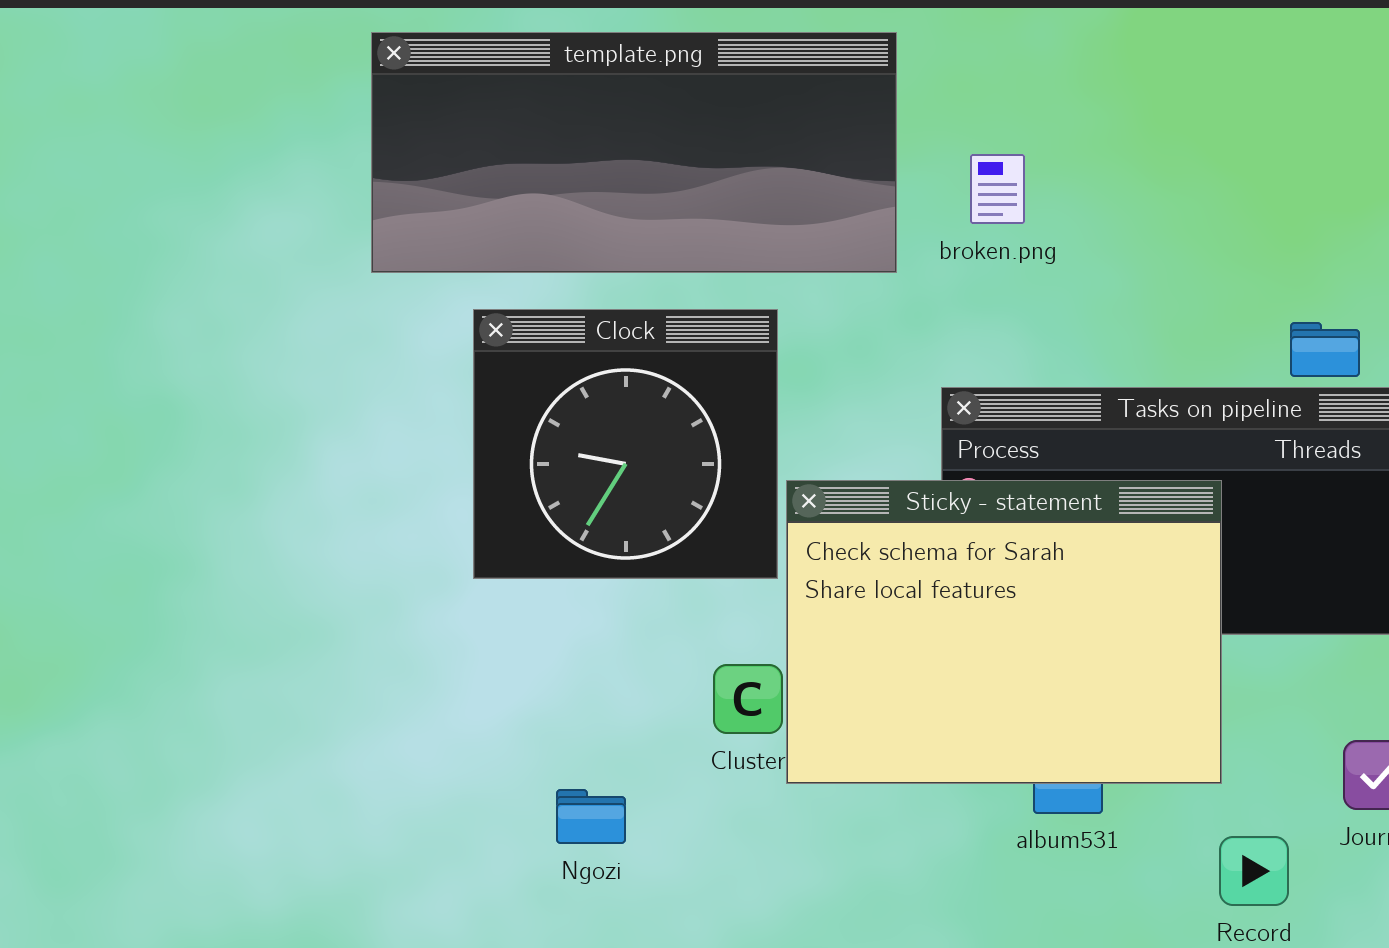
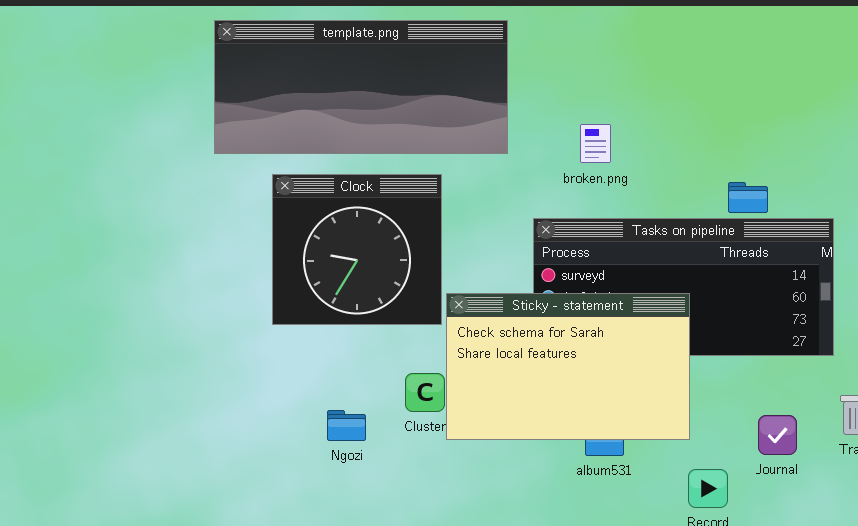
broken.png: [970,154,1025,224] -> [580,124,611,163], moved
Sticky - statement: [786,480,1222,784] -> [446,293,690,440], resized
Ngozi: [556,789,626,844] -> [327,410,366,441], moved

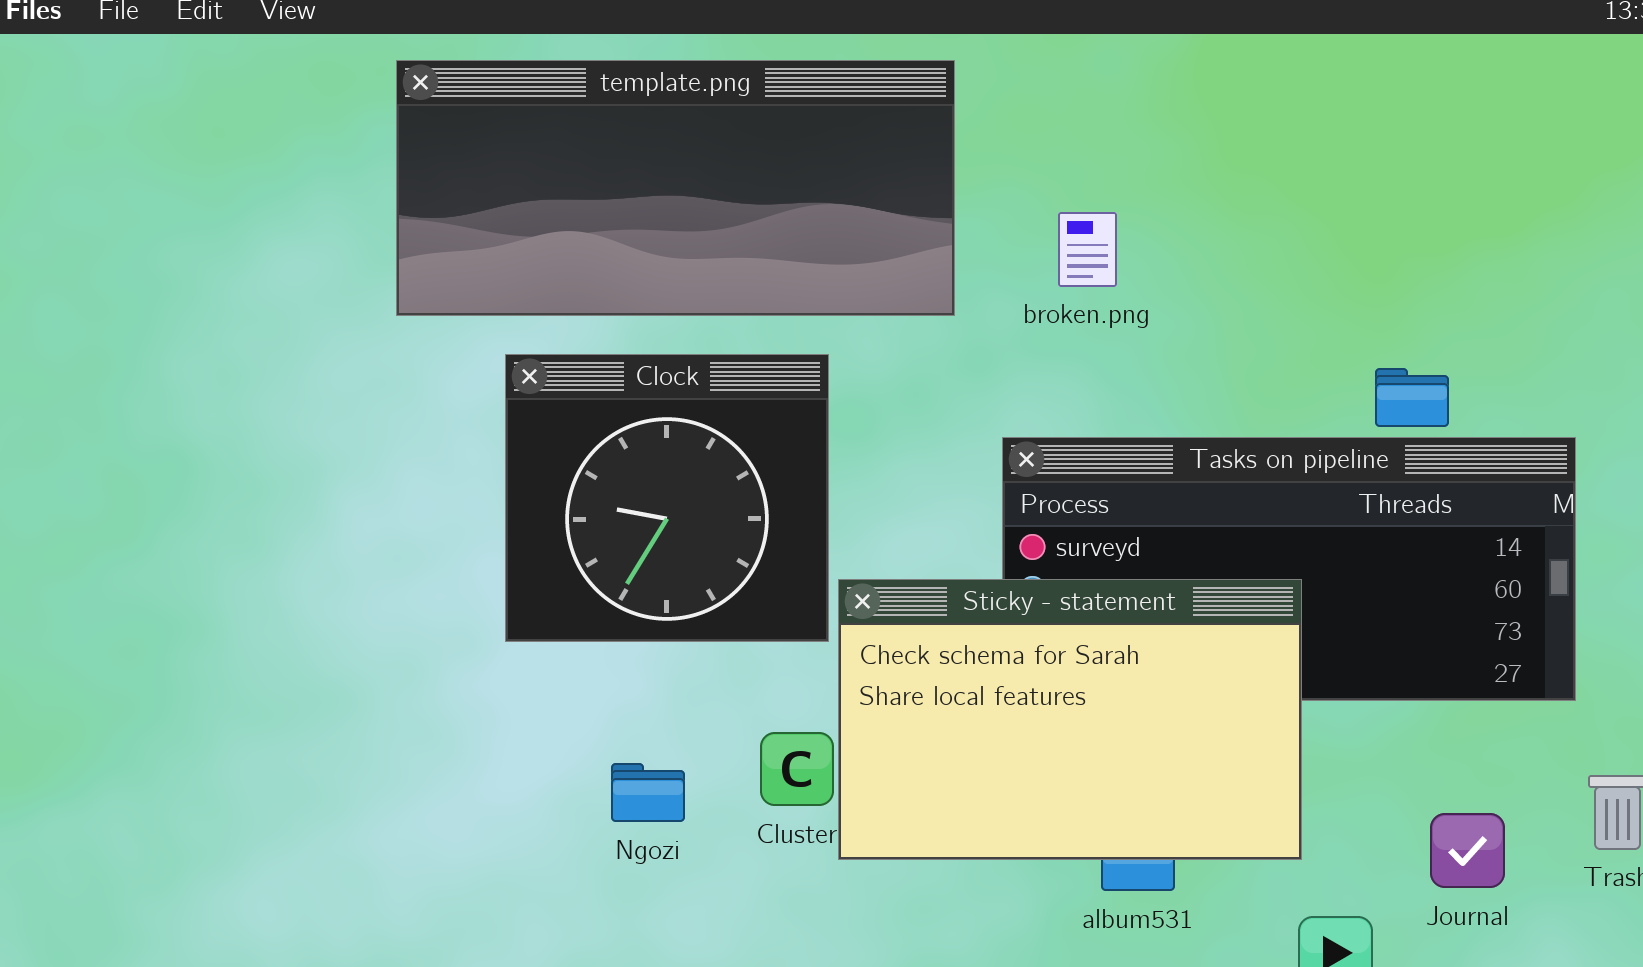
broken.png: [580,124,611,163] -> [1058,212,1117,287], moved
Ngozi: [327,410,366,441] -> [611,763,685,822], moved

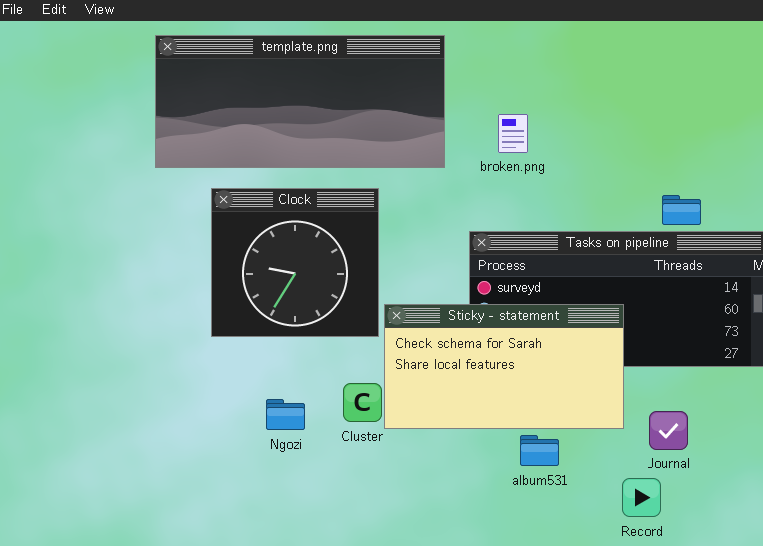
Sticky - statement: [838,579,1302,860] -> [384,304,624,429], resized
Journal: [1430,813,1505,888] -> [649,411,688,450], moved

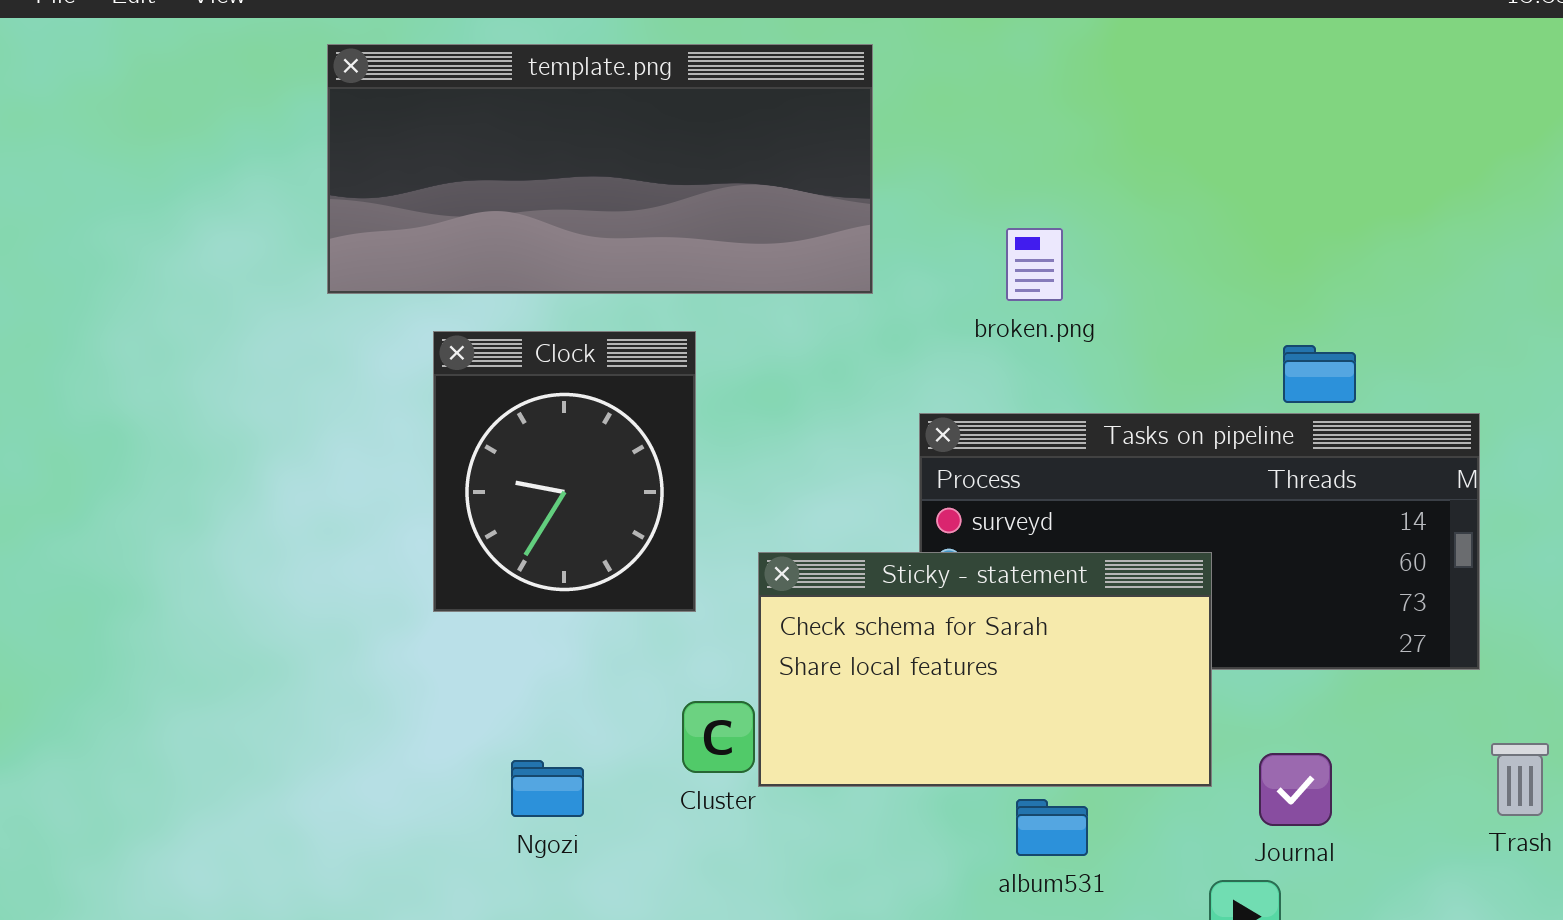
broken.png: [498,114,528,153] -> [1006,228,1063,301], moved
Clock: [211,188,379,337] -> [433,331,696,612], resized
Ngozi: [266,399,305,430] -> [511,760,584,817], moved

